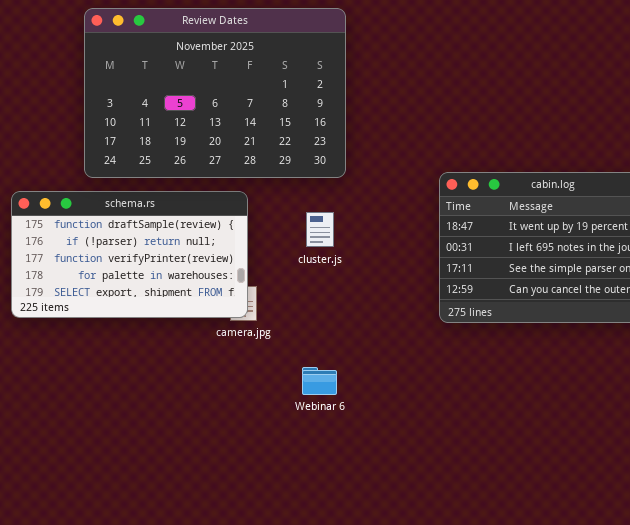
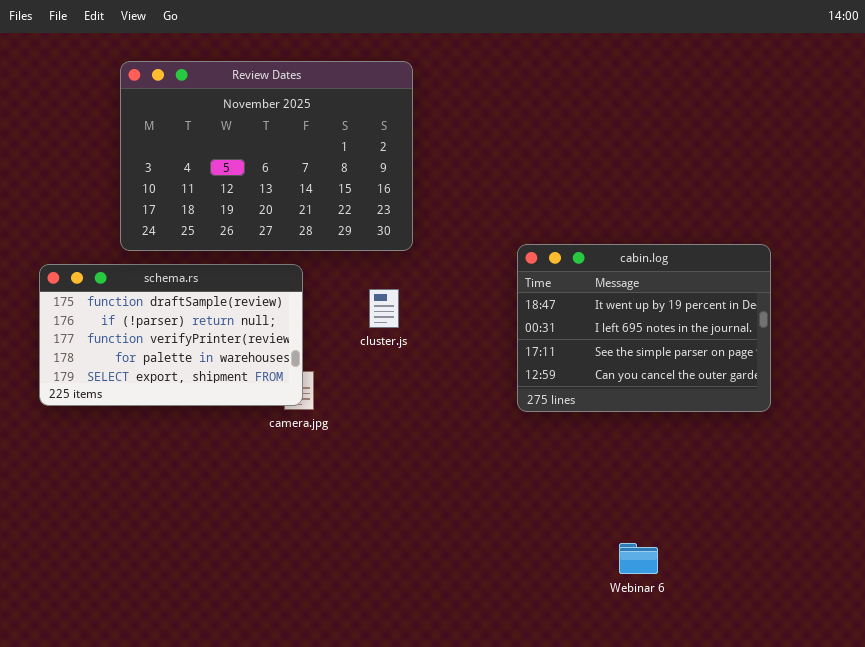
Webinar 6: [302,367,337,395] -> [619,543,658,574], moved

